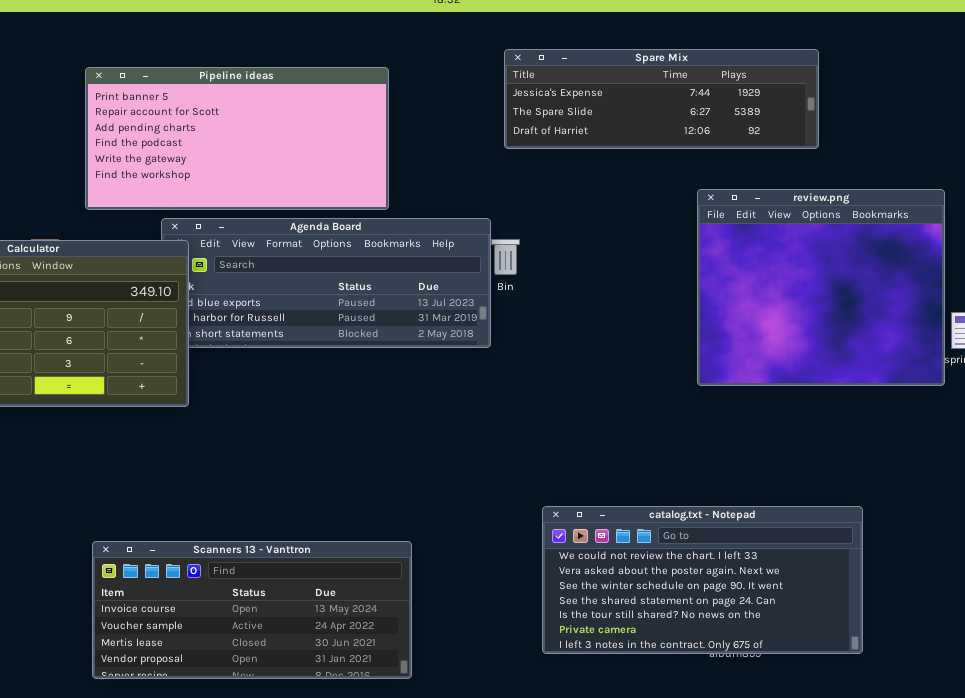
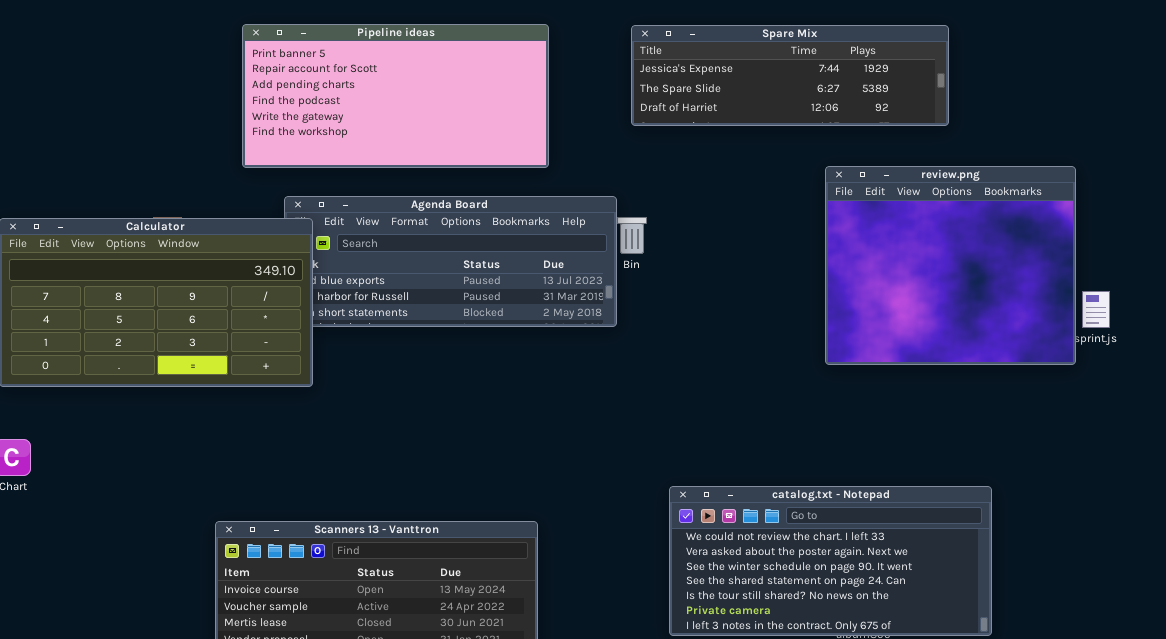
Pipeline ideas: [85,67,389,210] -> [242,24,549,168], moved

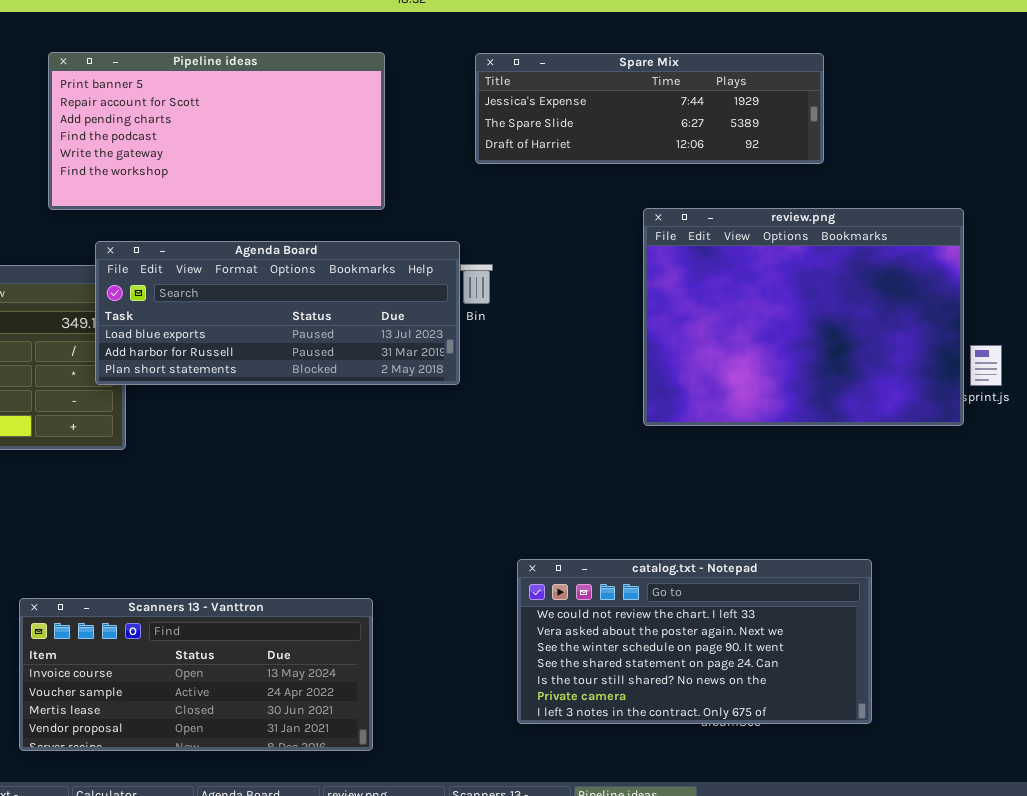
review.png: [825,166,1076,365] -> [643,208,964,426], resized
Agenda Board: [284,196,617,327] -> [95,241,460,385], raised

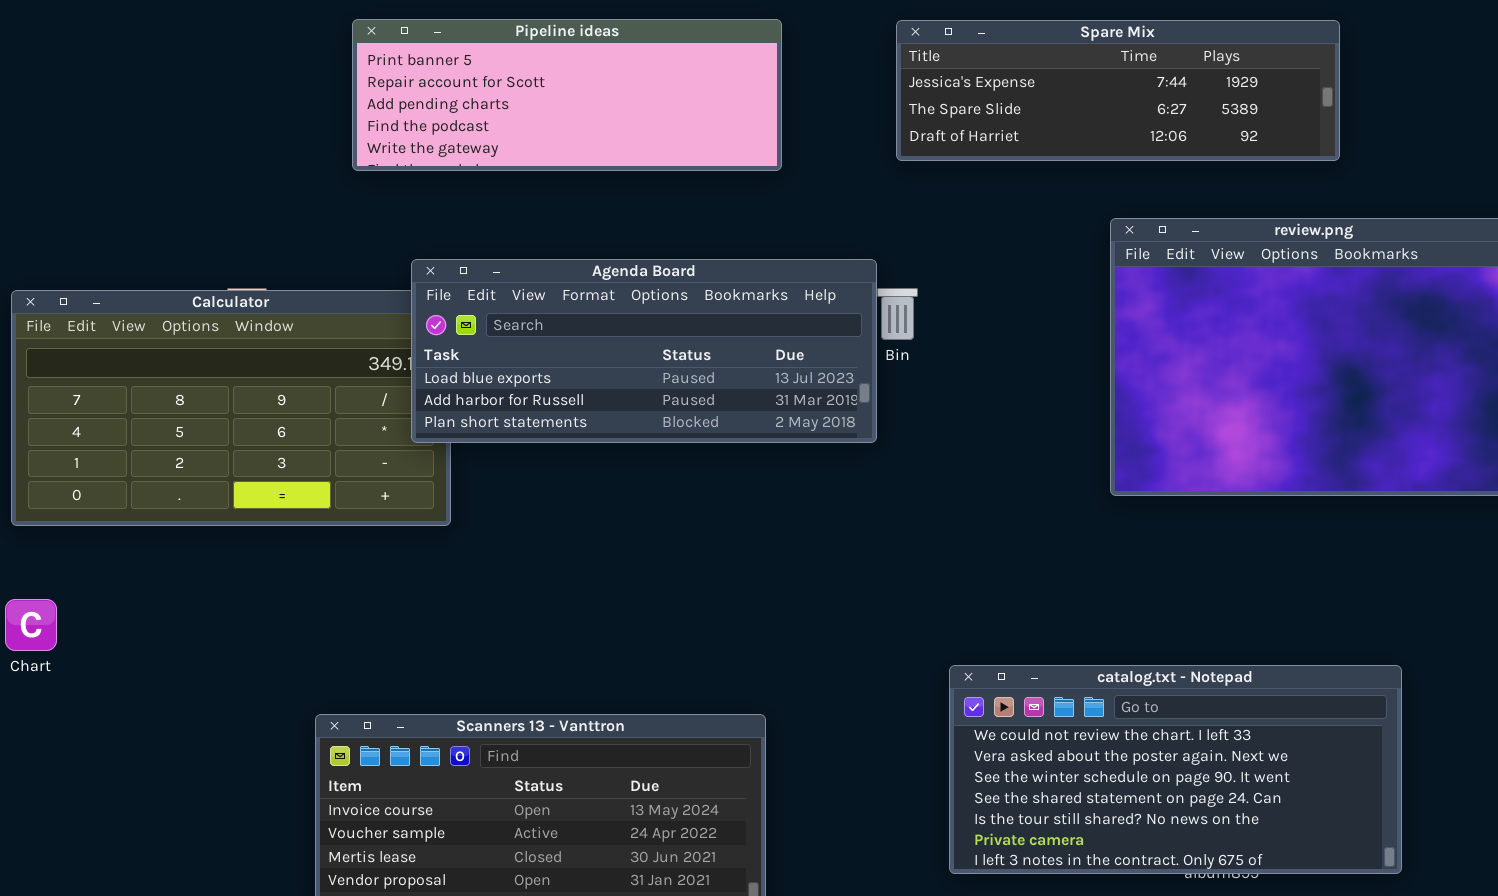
Pipeline ideas: [48,52,385,210] -> [352,19,782,171], resized

